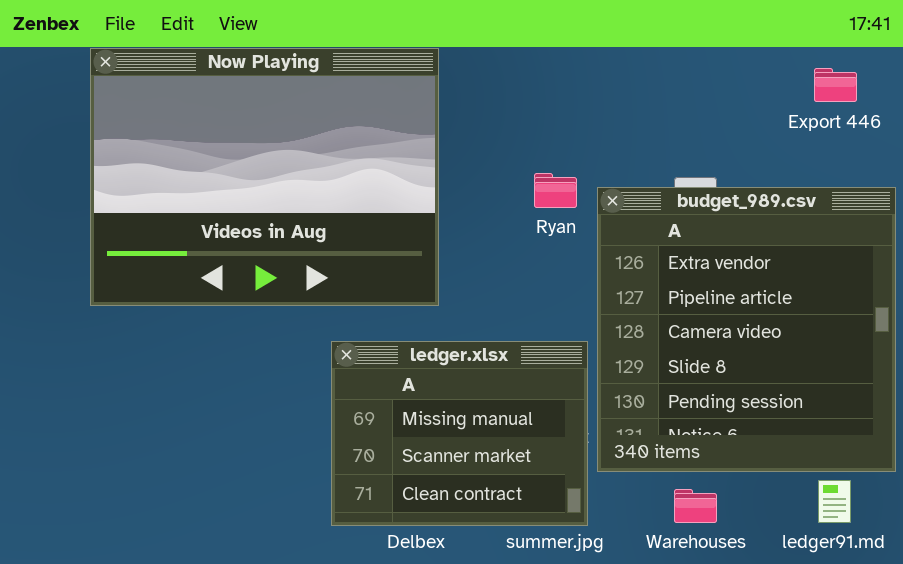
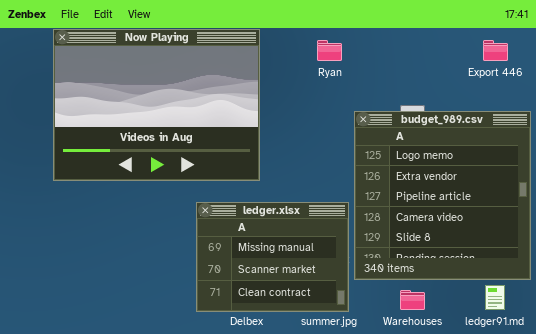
Ryan: [534,173,577,208] -> [317,40,342,61], moved
budget_989.csv: [597,187,896,472] -> [354,111,531,280], scrolled up 1 row

